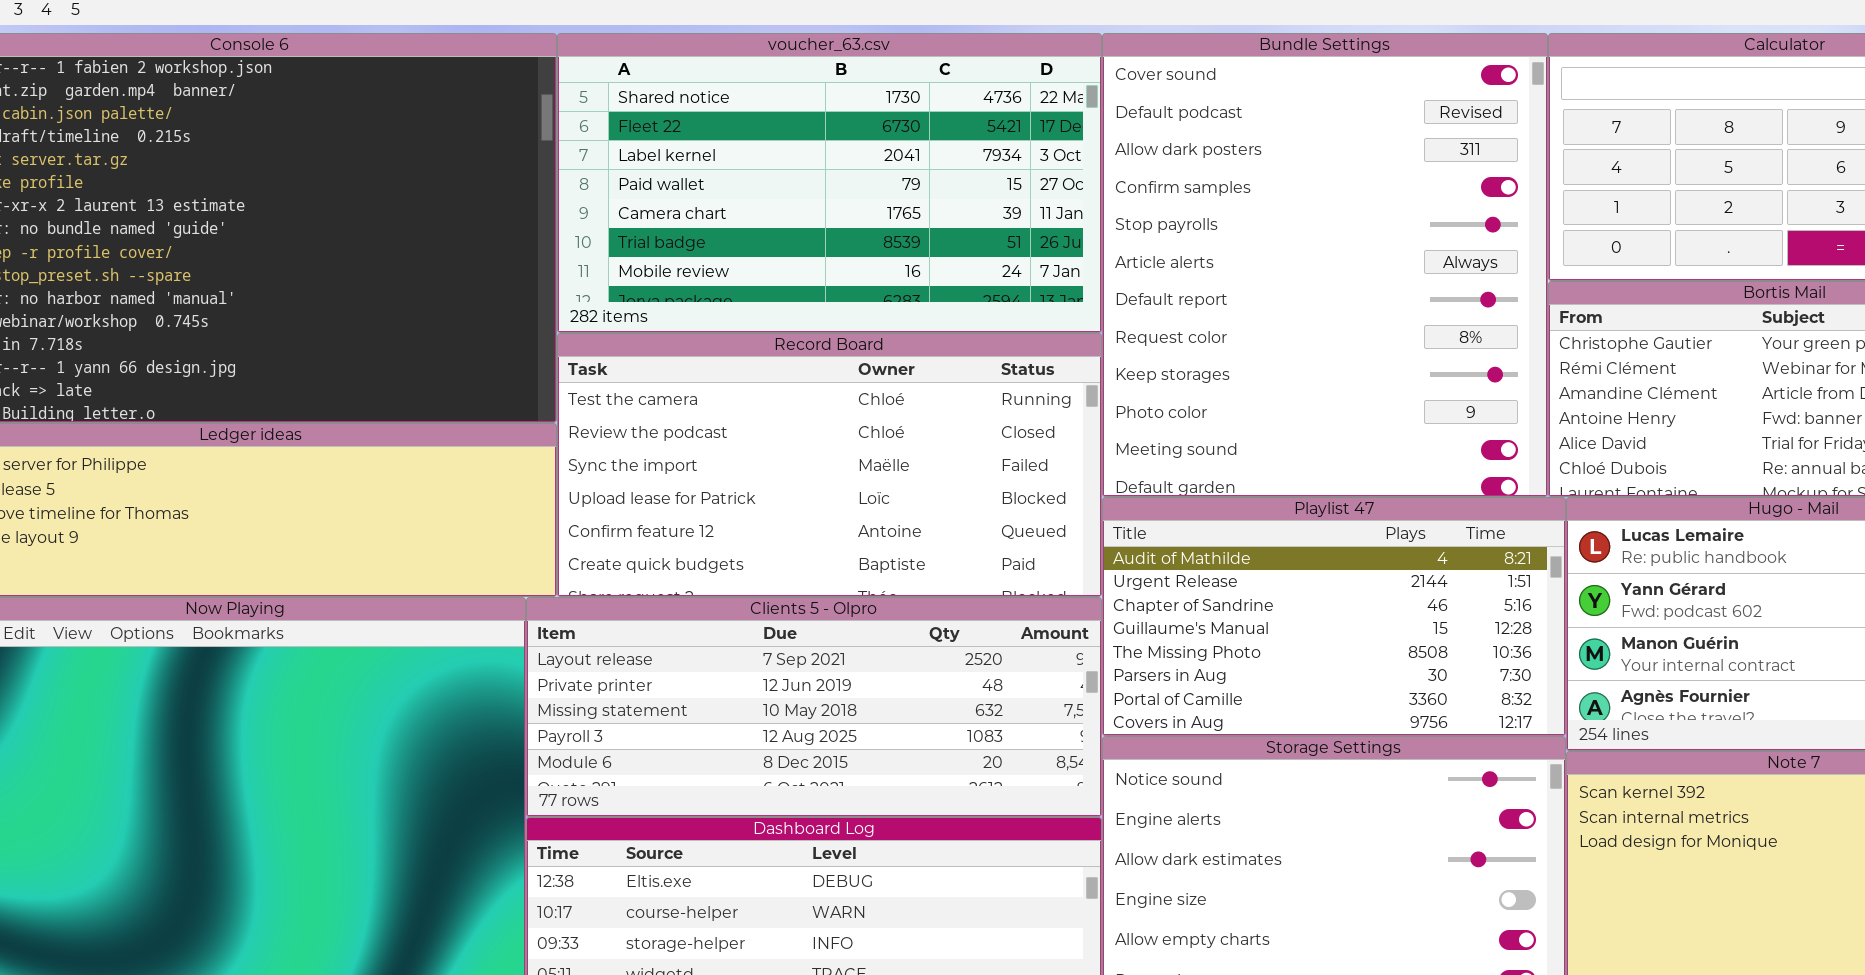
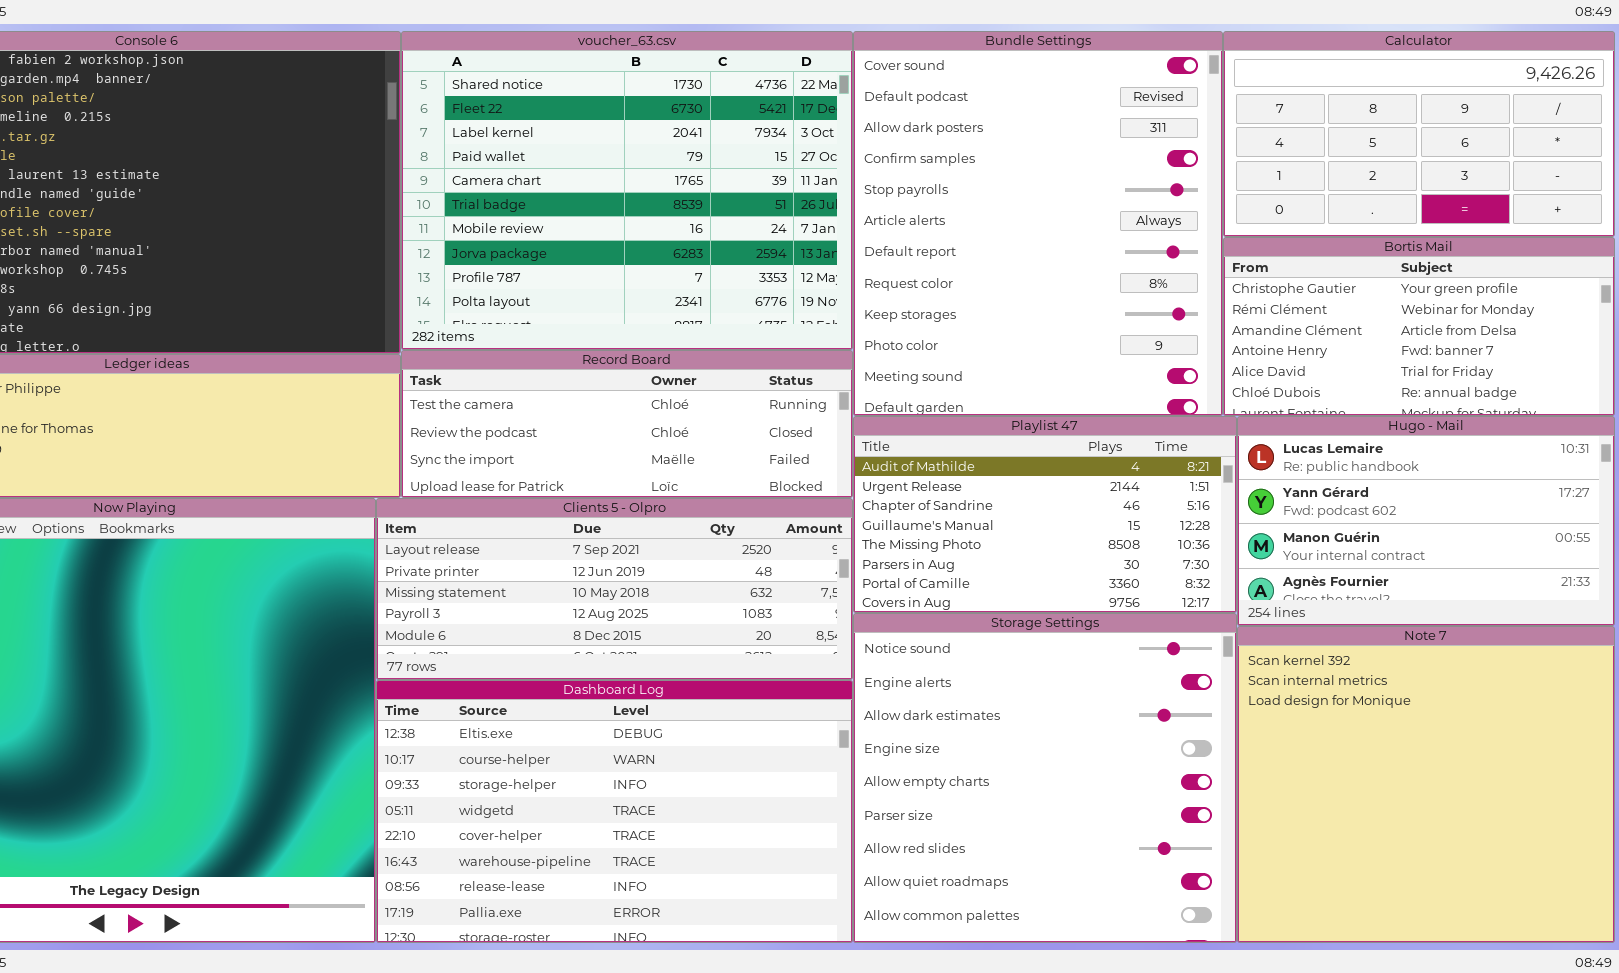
voucher_63.csv: [557,33,1102,333] -> [401,31,853,350], resized
Record Board: [557,333,1102,597] -> [401,350,853,498], resized

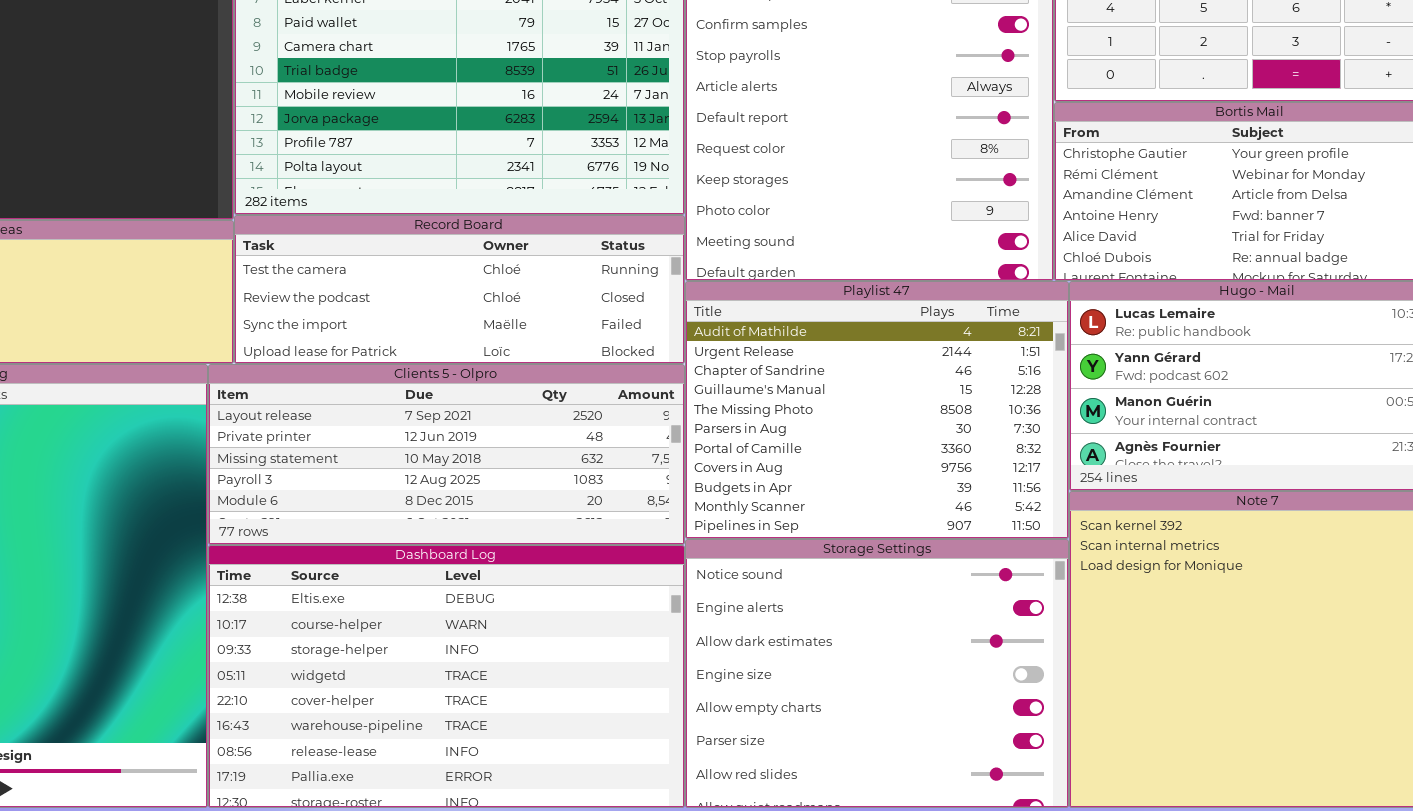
Playlist 47: [853,416,1237,613] -> [685,281,1069,539], resized
Storage Settings: [853,613,1237,943] -> [685,539,1069,808], resized

